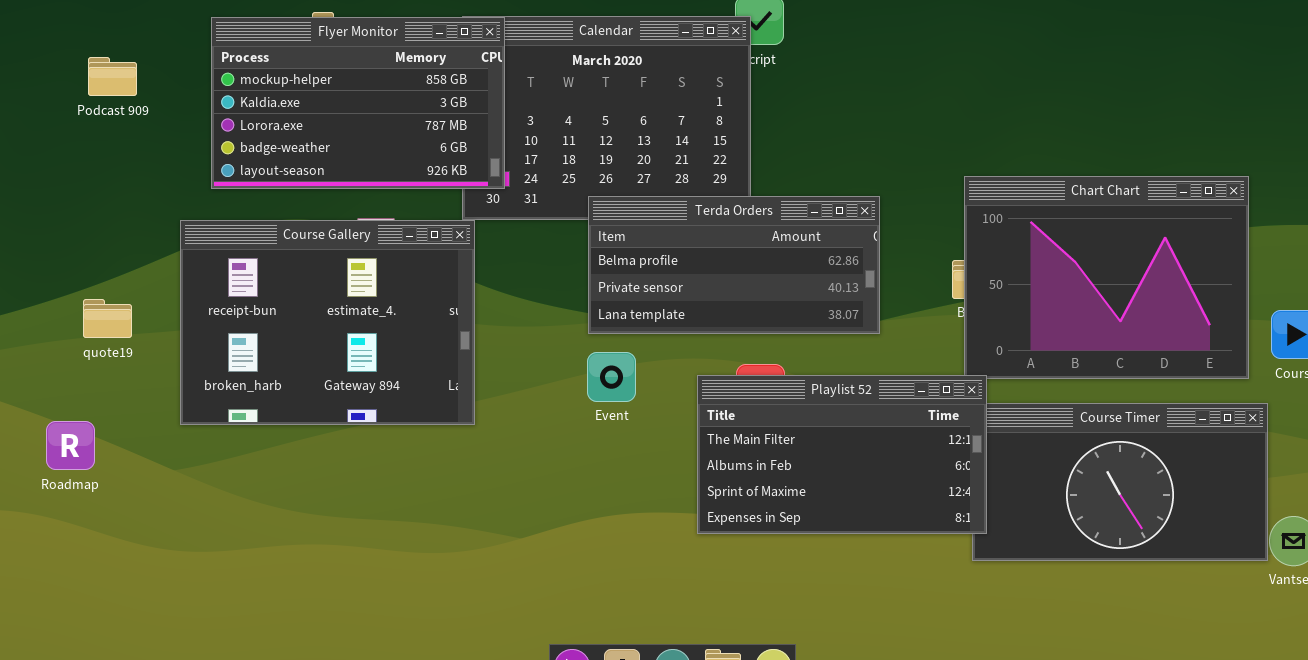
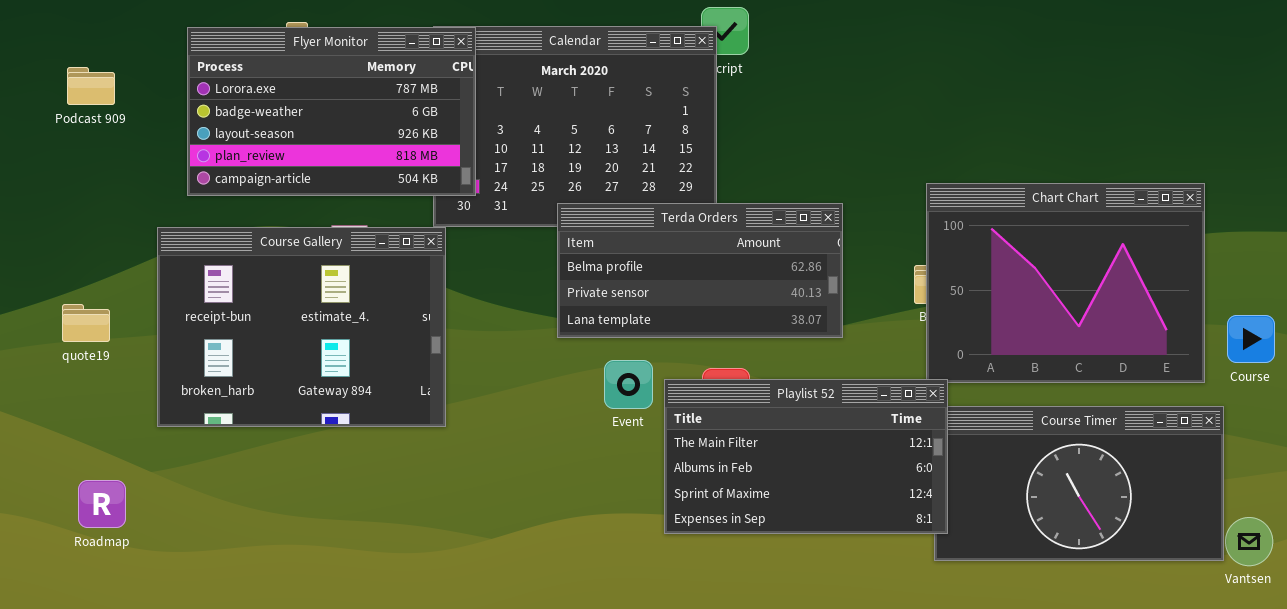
Flyer Monitor: [211,17,505,189] -> [187,27,476,196], scrolled down 2 rows
Event: [587,352,636,402] -> [604,360,653,409], moved
Roadmap: [46,421,95,470] -> [78,480,126,528], moved

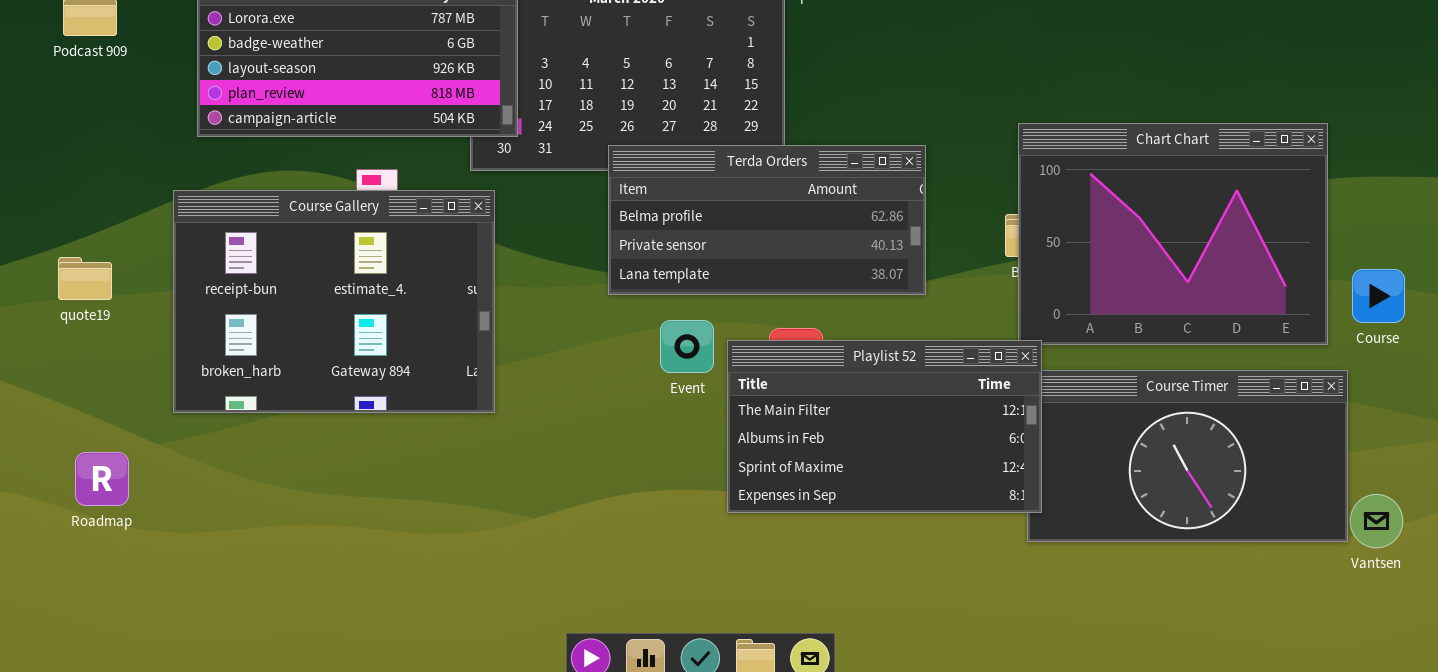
Course Gallery: [157,227,446,427] -> [173,190,495,413], moved

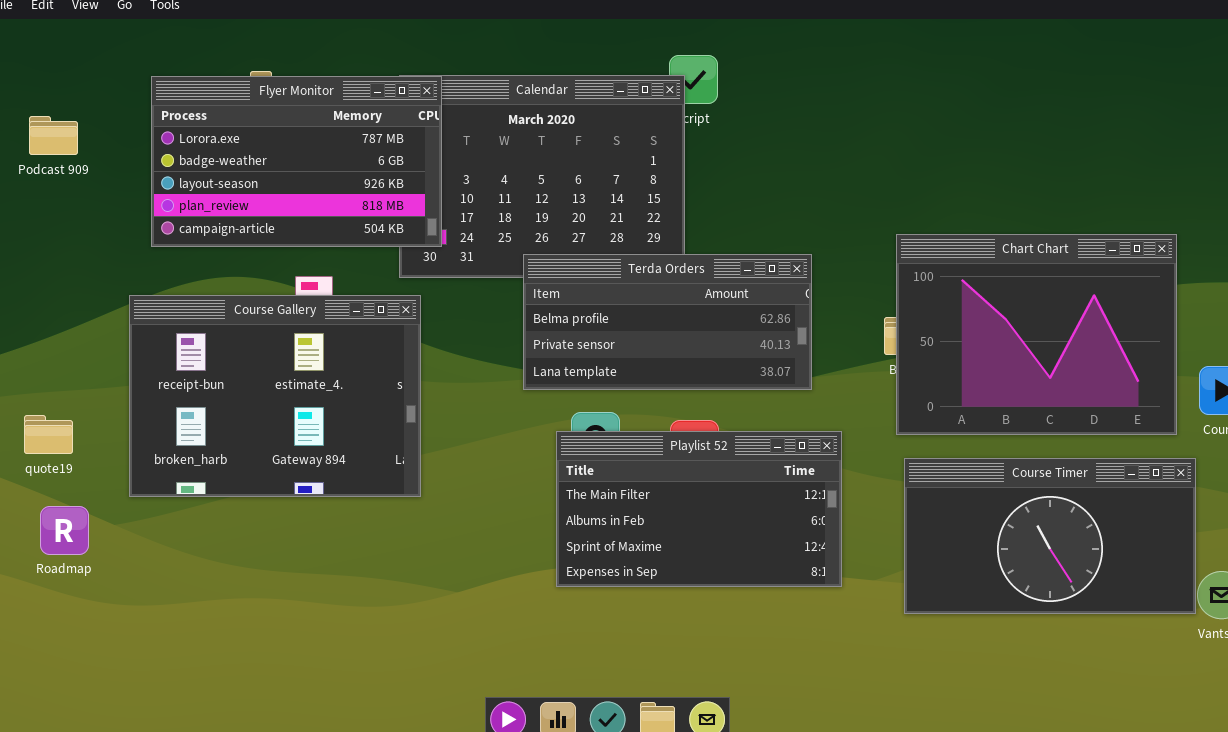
quote19: [58,257,112,300] -> [24,415,73,454], moved
Playlist 52: [727,340,1042,513] -> [556,431,842,587], moved
Roadmap: [75,452,129,506] -> [40,506,89,555], moved

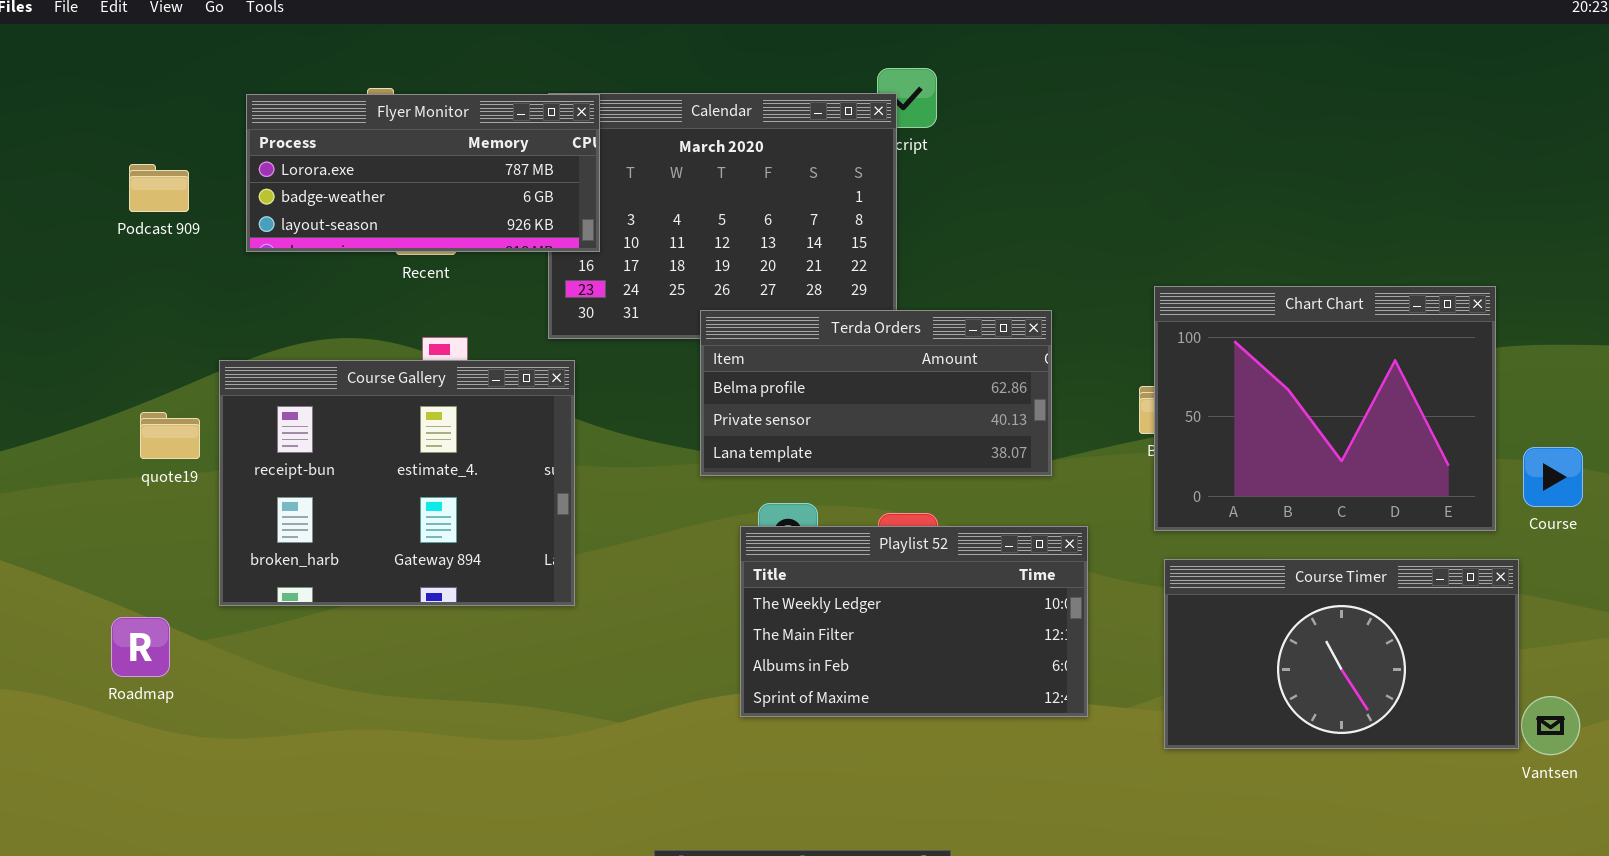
Flyer Monitor: [151,76,442,247] -> [246,94,600,252], resized
Podcast 909: [29,116,78,155] -> [129,164,189,212], moved
quote19: [24,415,73,454] -> [140,412,200,459], moved
Playlist 52: [556,431,842,587] -> [740,526,1088,717], scrolled up 1 row

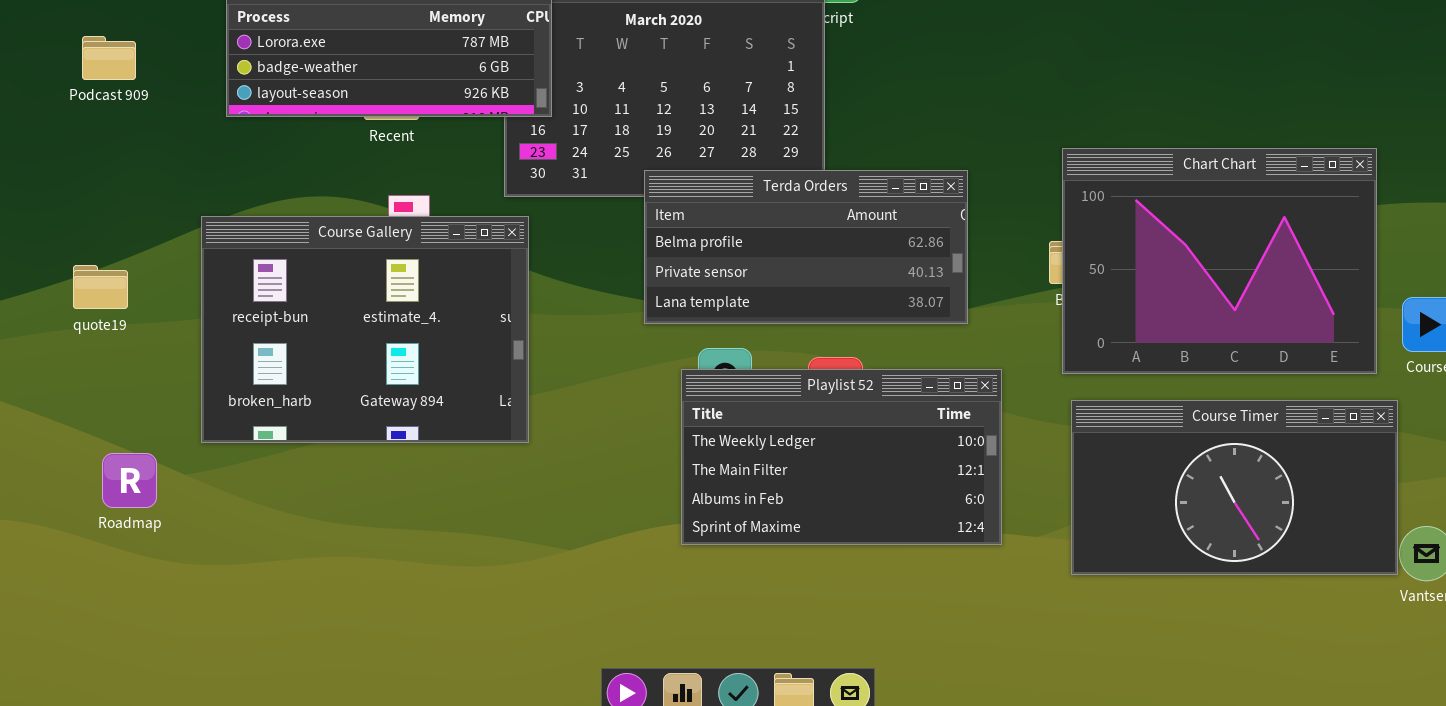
Podcast 909: [129,164,189,212] -> [82,36,136,80], moved
quote19: [140,412,200,459] -> [73,265,128,309], moved

